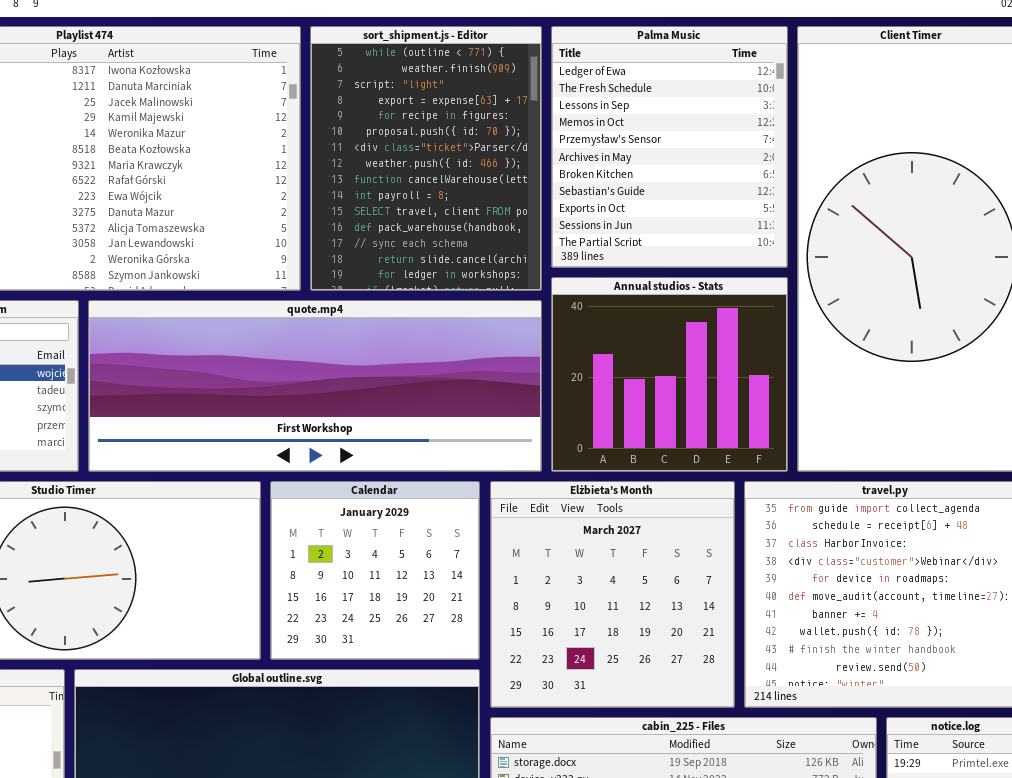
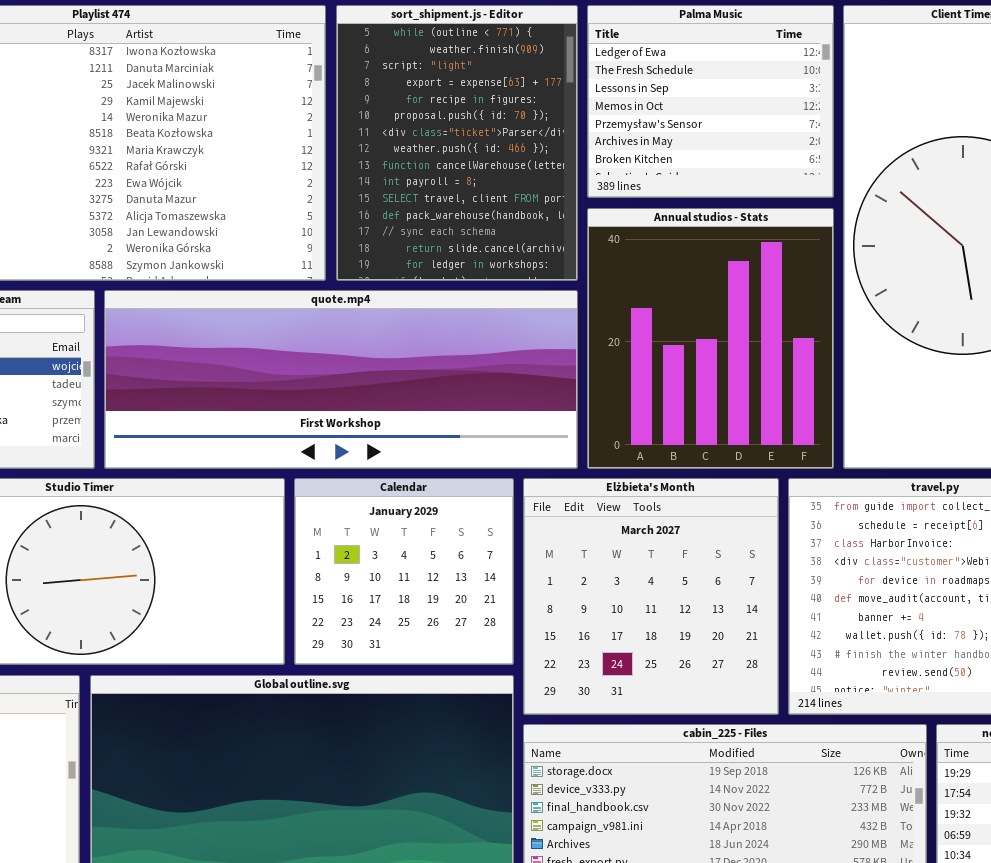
Palma Music: [551,26,788,268] -> [587,5,834,198], resized
Annual studios - Stats: [551,277,788,472] -> [587,208,834,469], resized

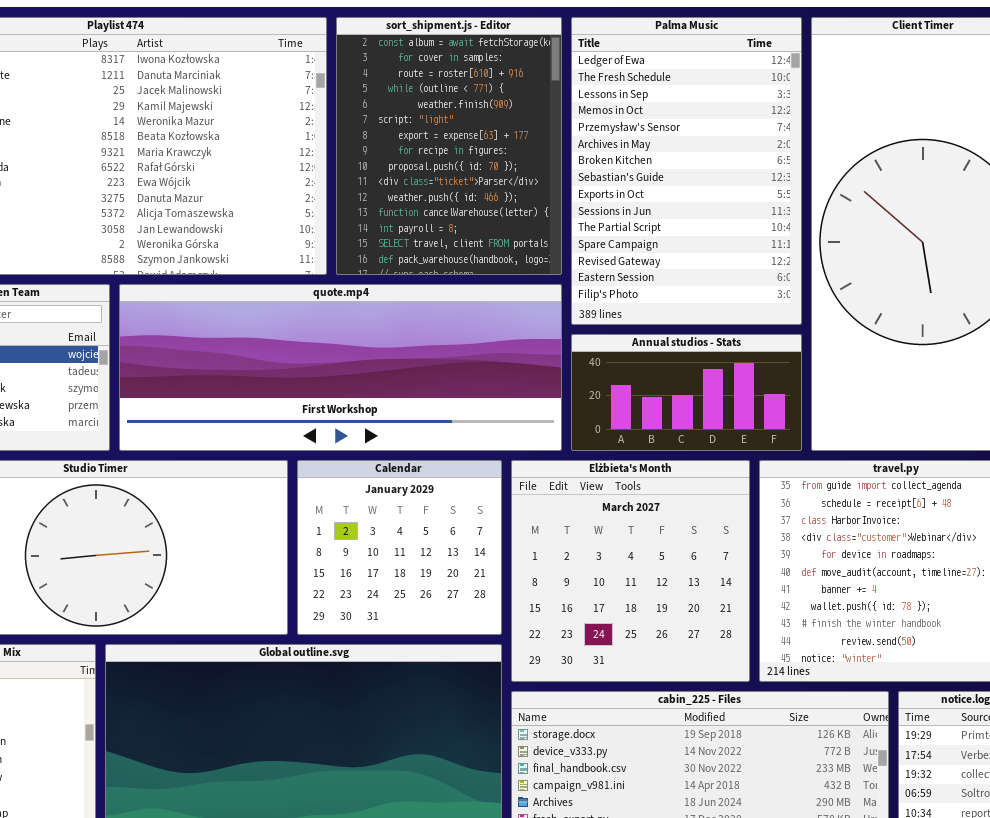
sort_shipment.js - Editor: [336,5,578,281] -> [336,17,562,275], scrolled up 3 rows
Palma Music: [587,5,834,198] -> [571,17,802,325], resized
Annual studios - Stats: [587,208,834,469] -> [571,334,802,451], resized

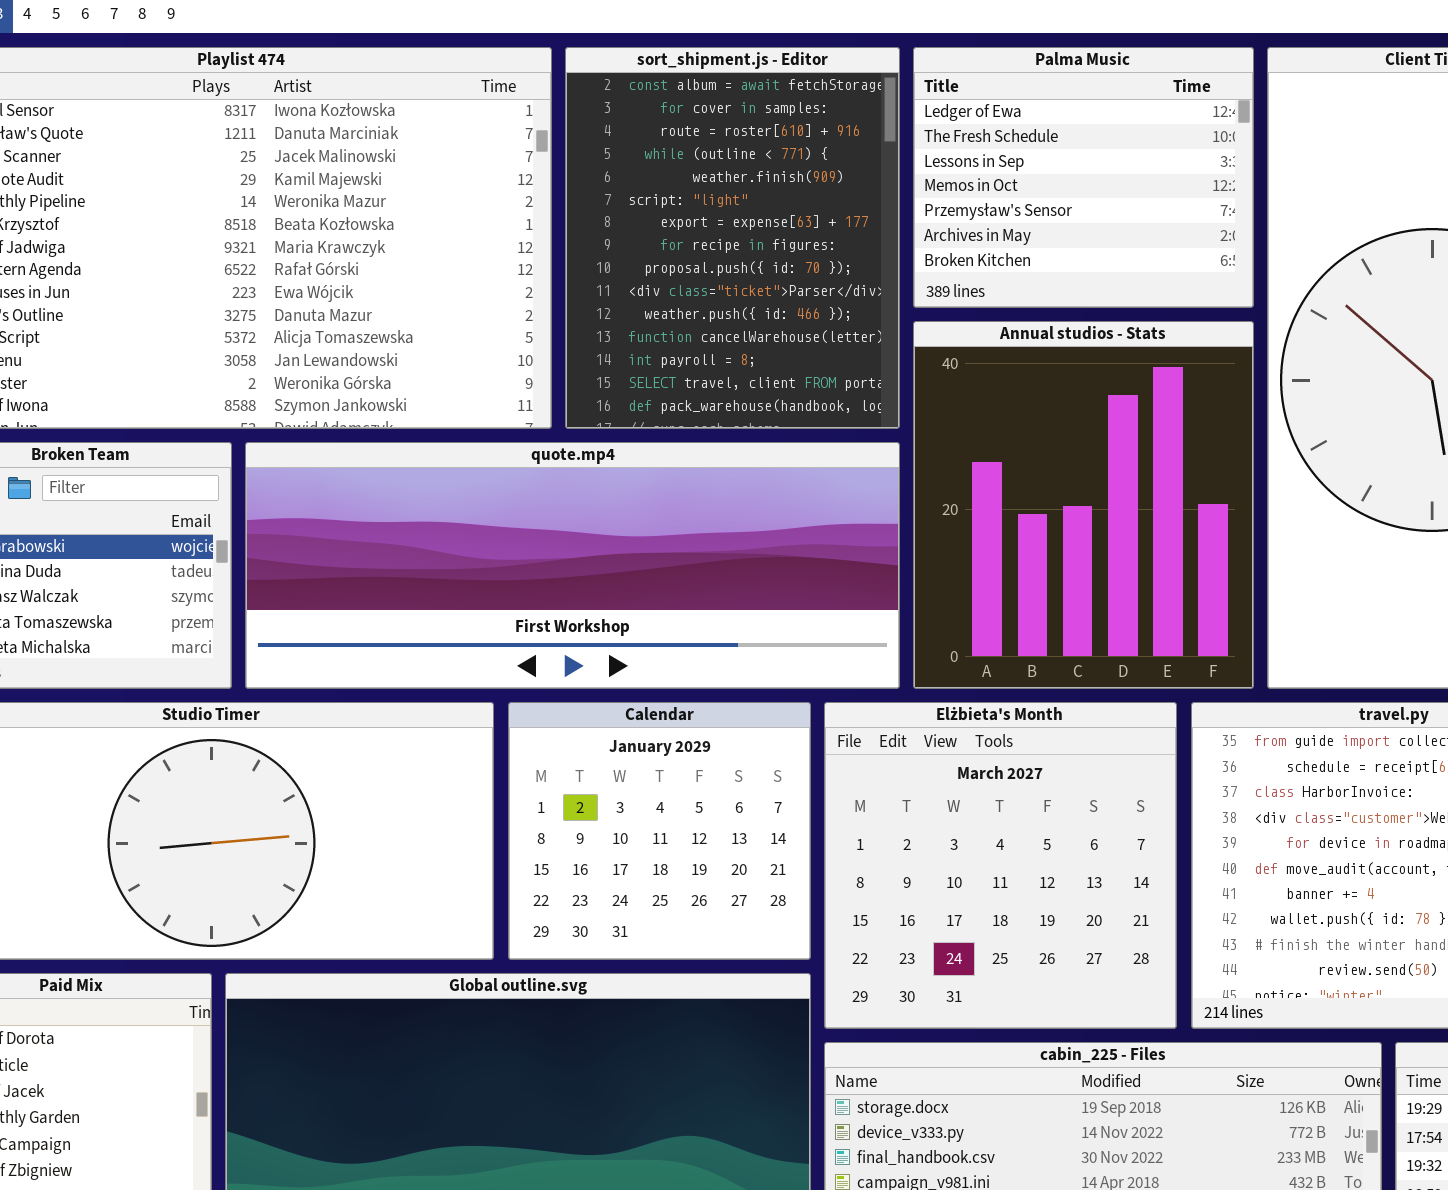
Palma Music: [571,17,802,325] -> [913,47,1254,308], resized
Annual studios - Stats: [571,334,802,451] -> [913,321,1254,689], resized

